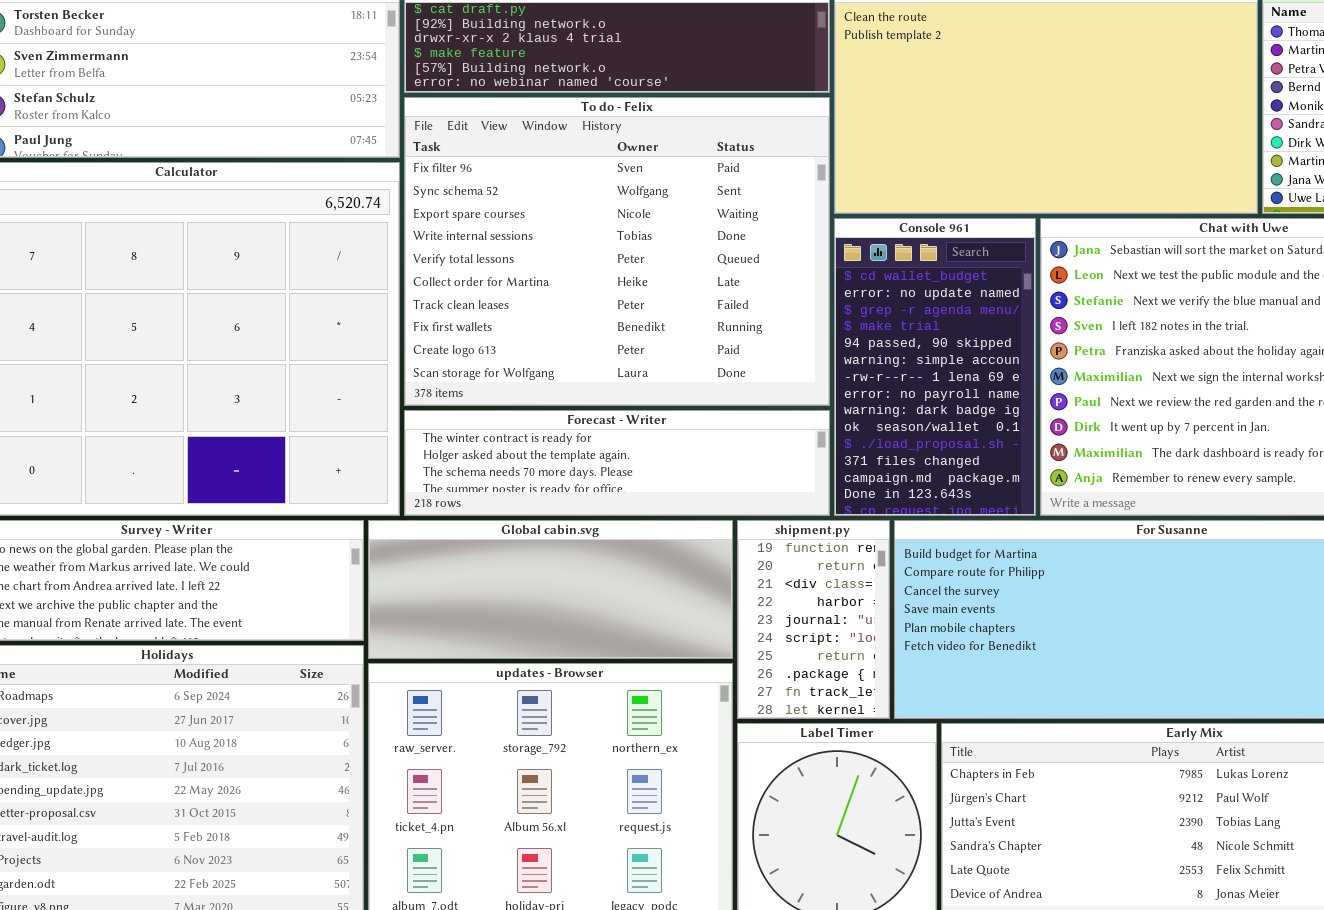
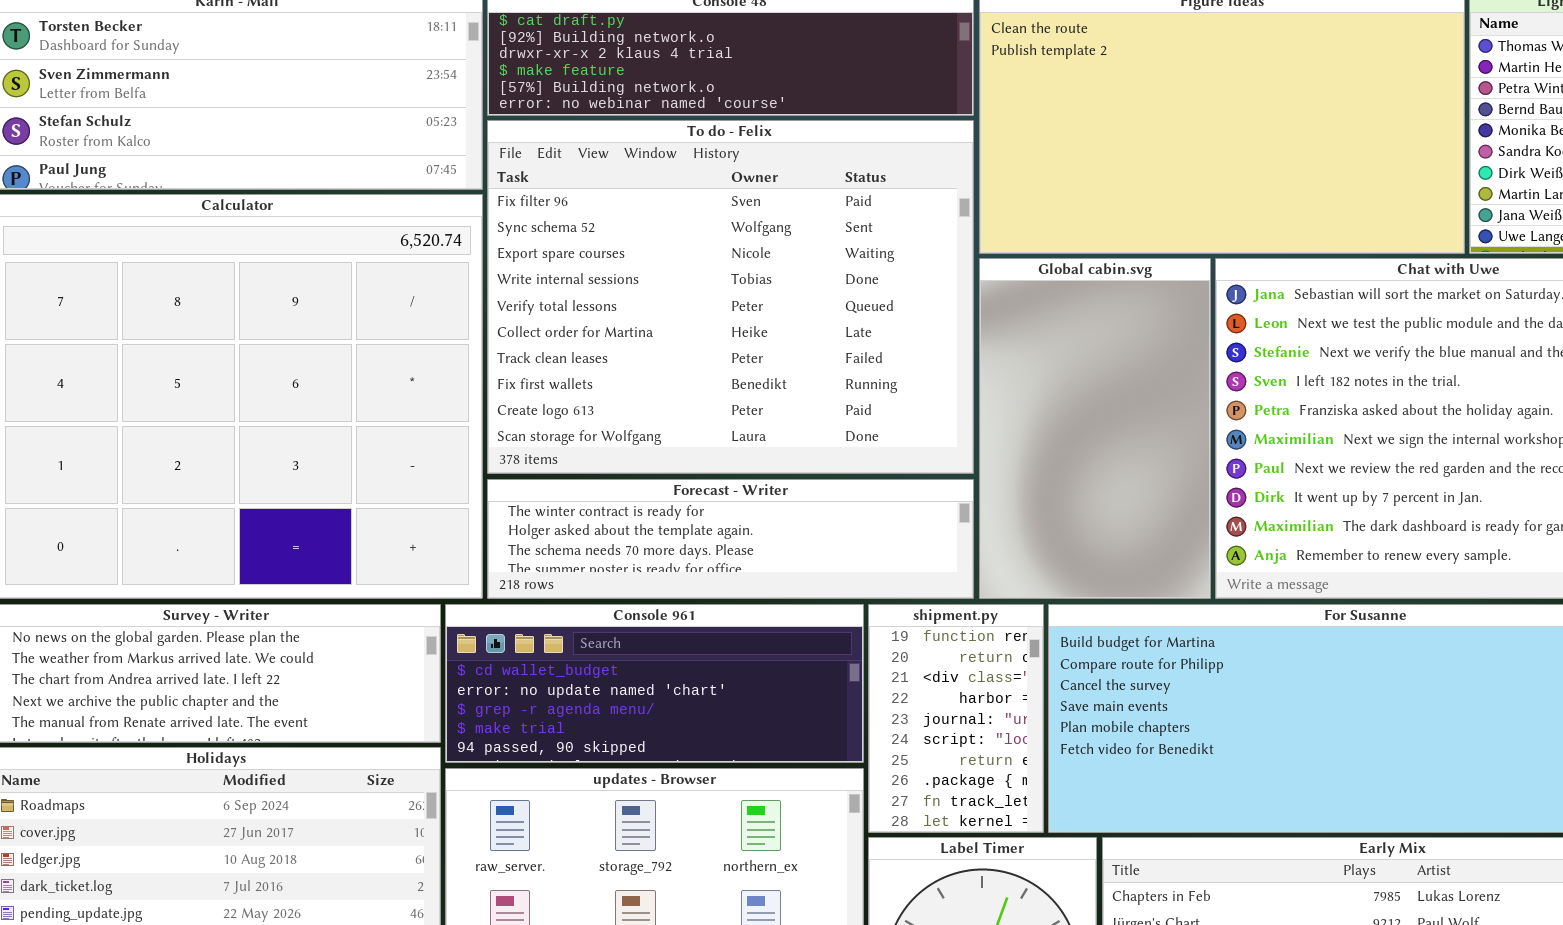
Console 961: [834,218,1036,516] -> [445,604,864,763], moved, resized
Global cabin.svg: [368,520,733,659] -> [979,258,1211,599], moved, resized

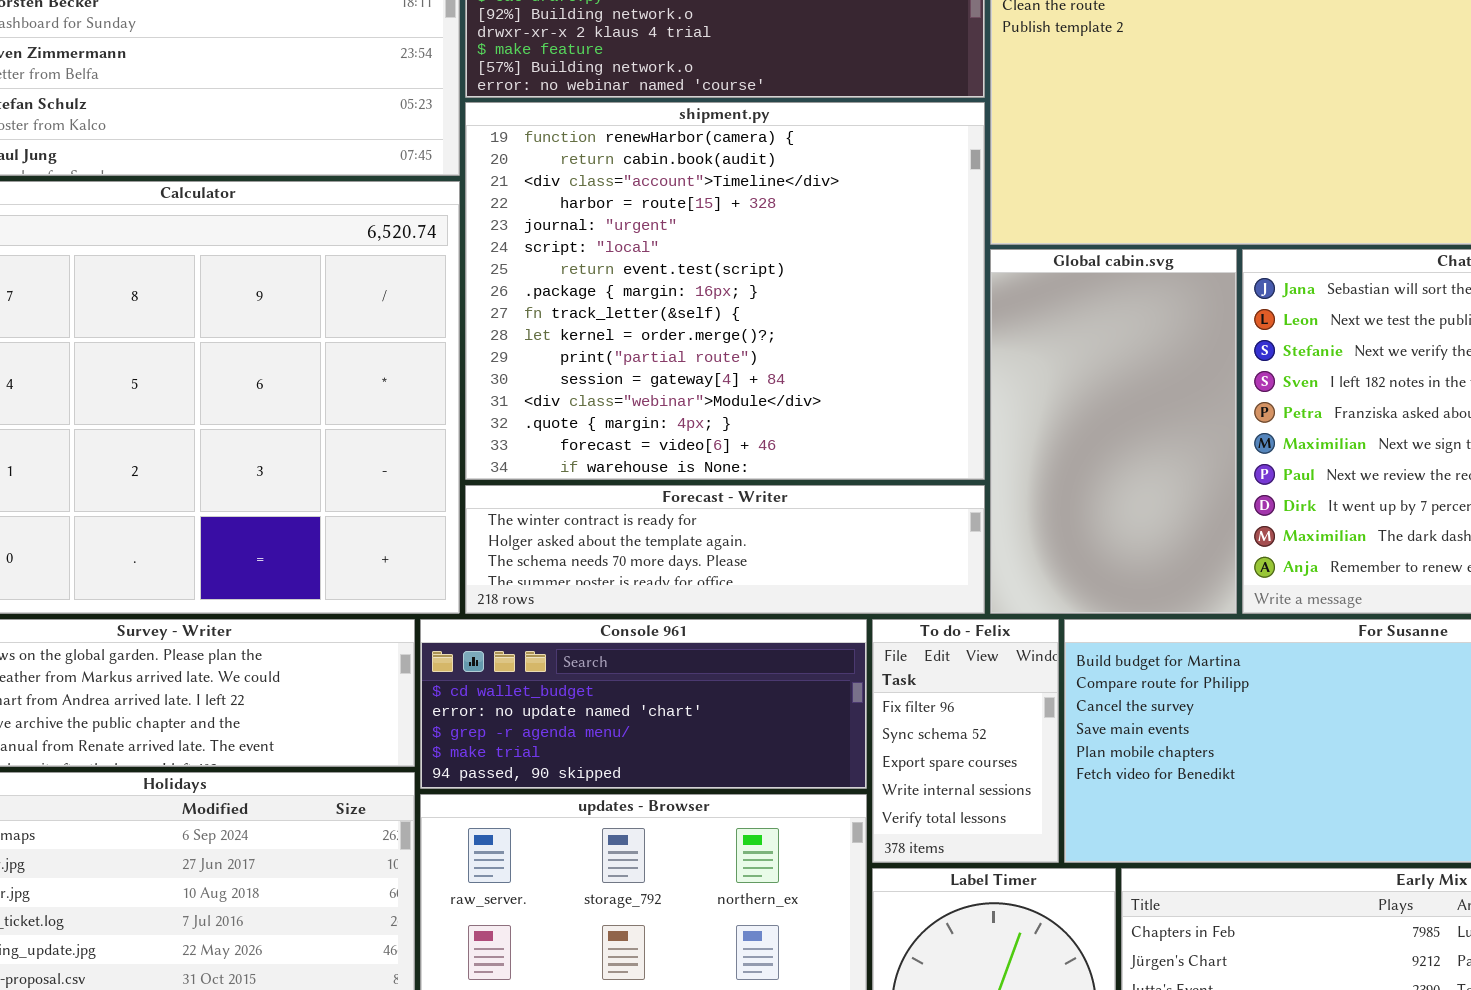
To do - Felix: [487,120,974,474] -> [872,619,1059,863], moved, resized
shipment.py: [868,604,1044,833] -> [465,102,985,480], moved, resized

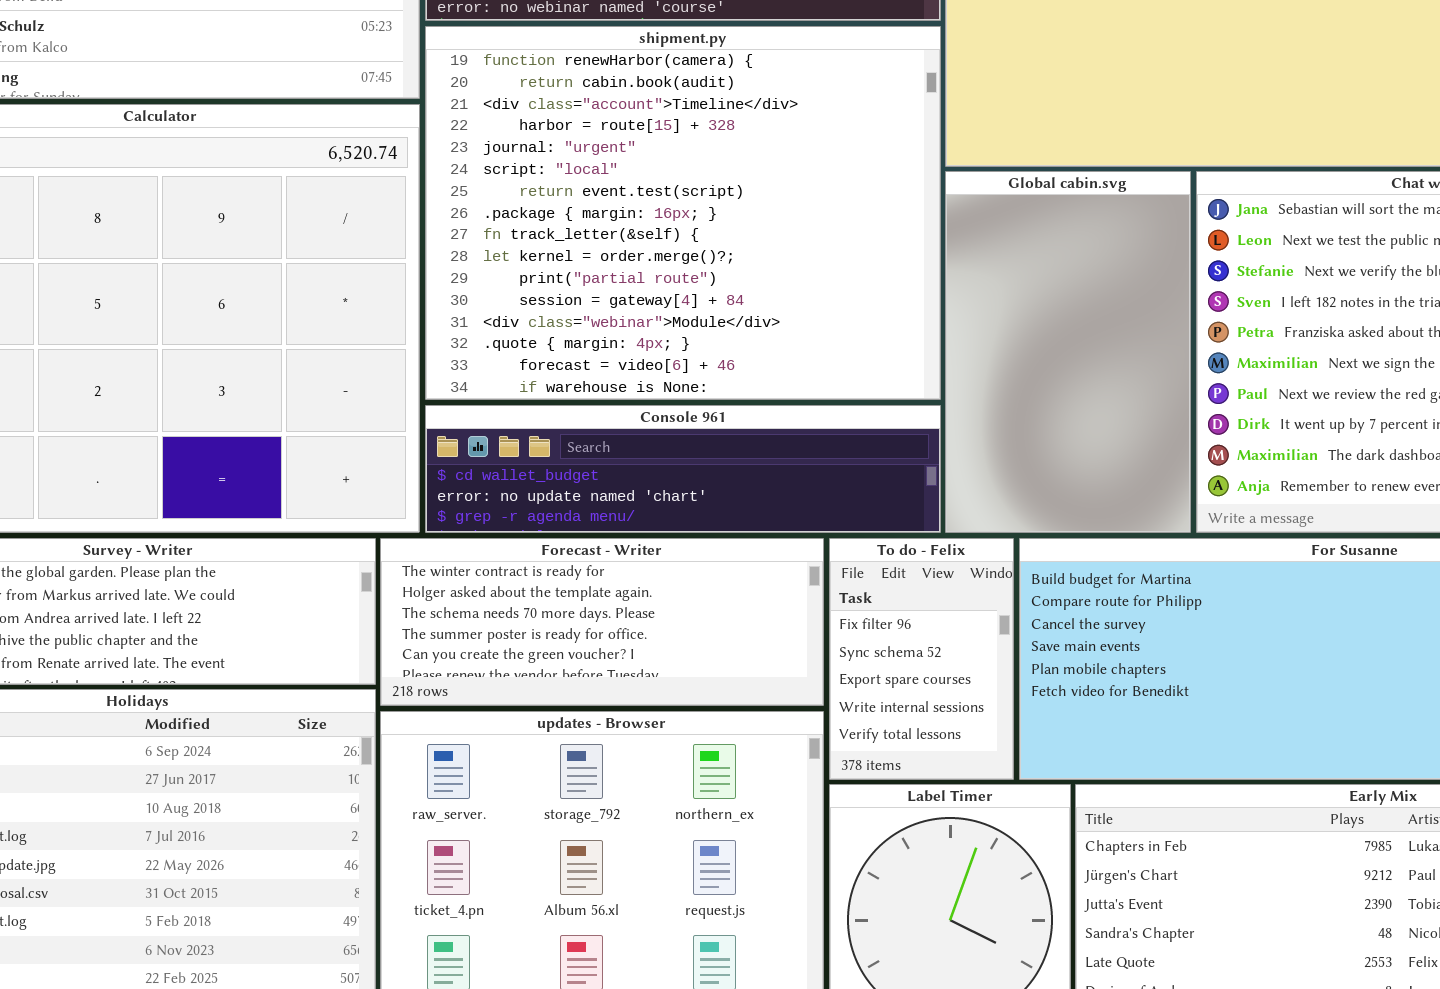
Forecast - Writer: [465,485,985,614] -> [380,538,824,706], moved, resized
Console 961: [420,619,867,789] -> [425,405,941,533], moved, resized

